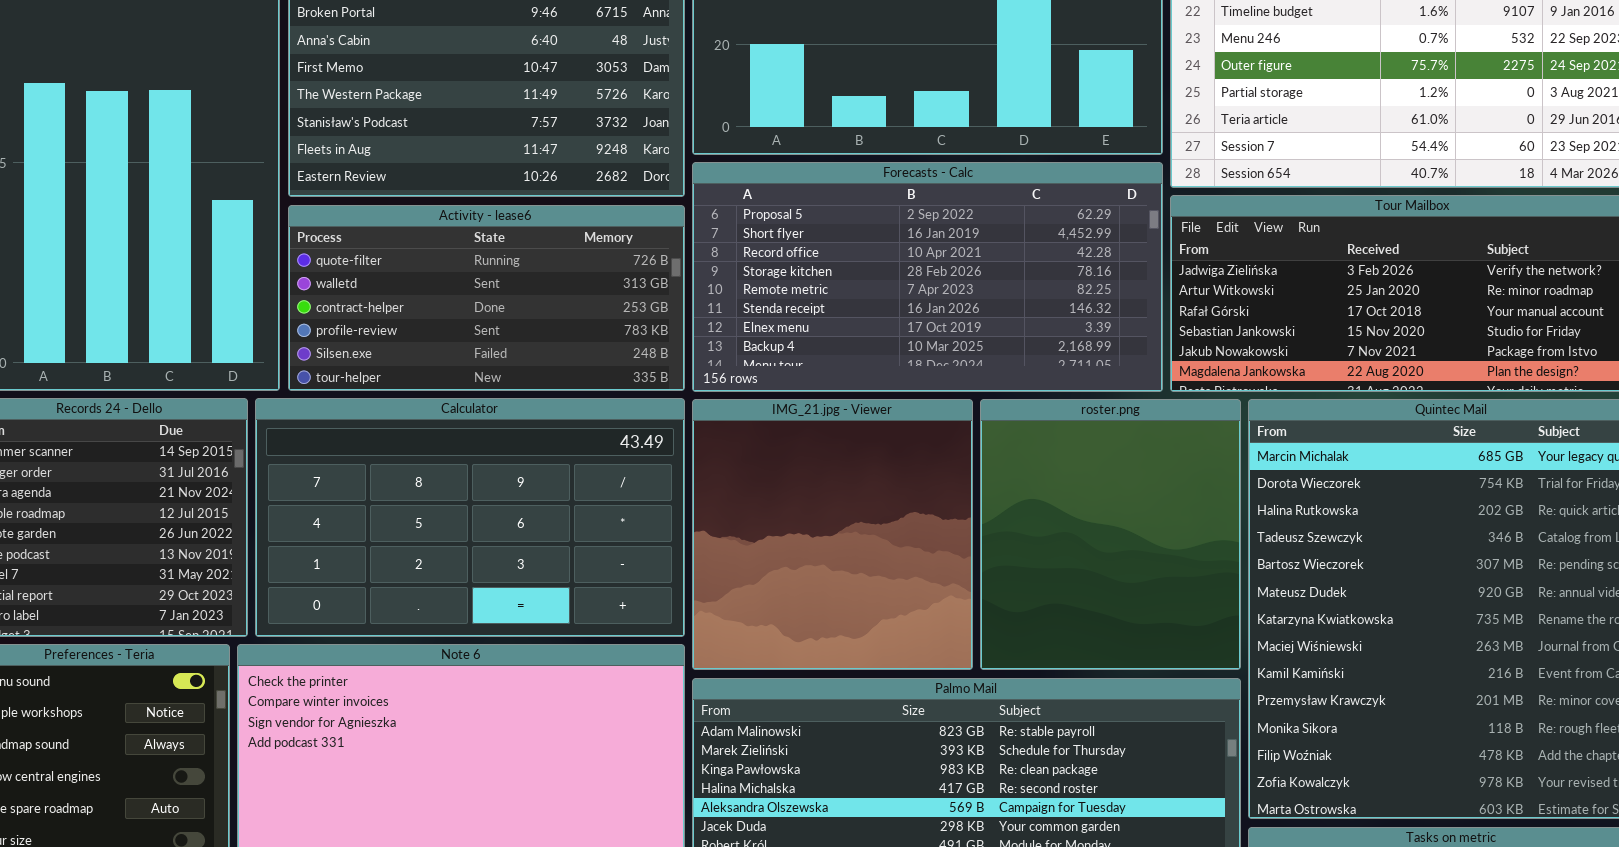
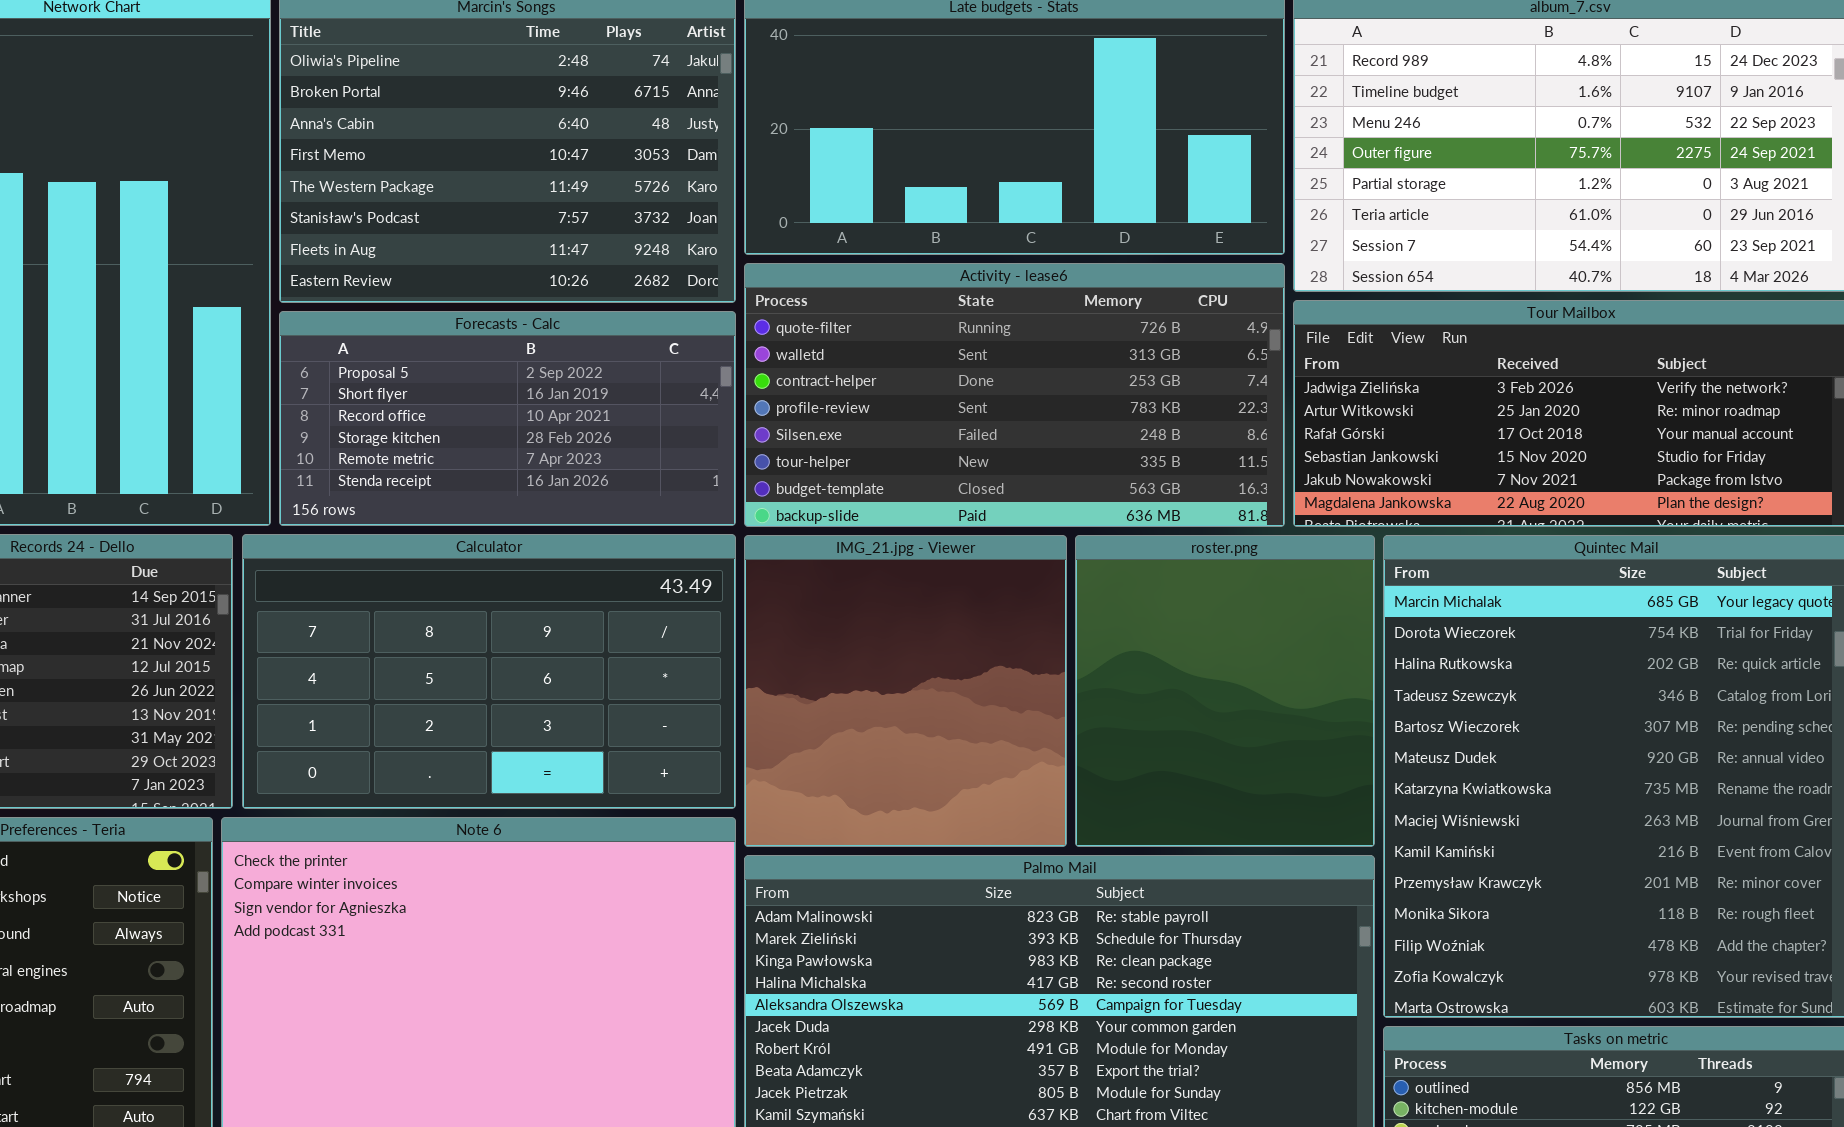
Forecasts - Calc: [692,162,1163,392] -> [279,311,736,526], moved, resized
Activity - lease6: [288,205,685,391] -> [744,263,1285,527], moved, resized

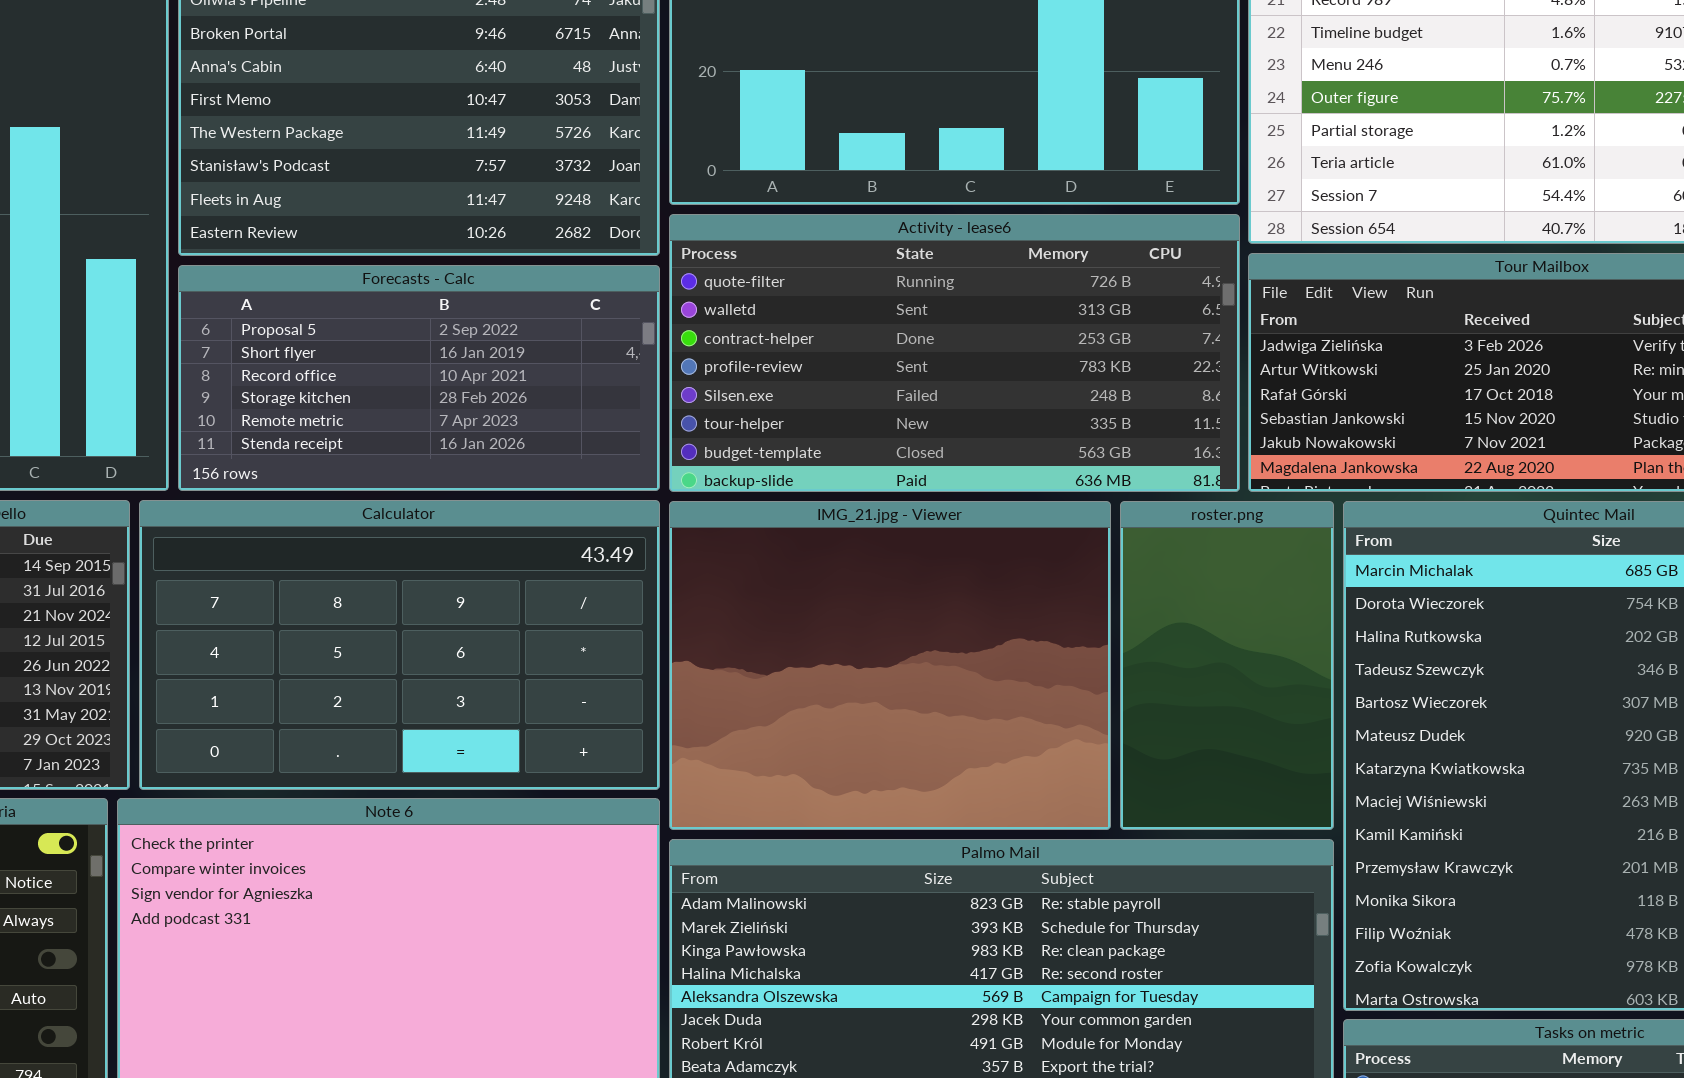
IMG_21.jpg - Viewer: [744,535,1067,847] -> [669,501,1111,830], resized
roster.png: [1075,535,1375,847] -> [1120,501,1334,830], resized

